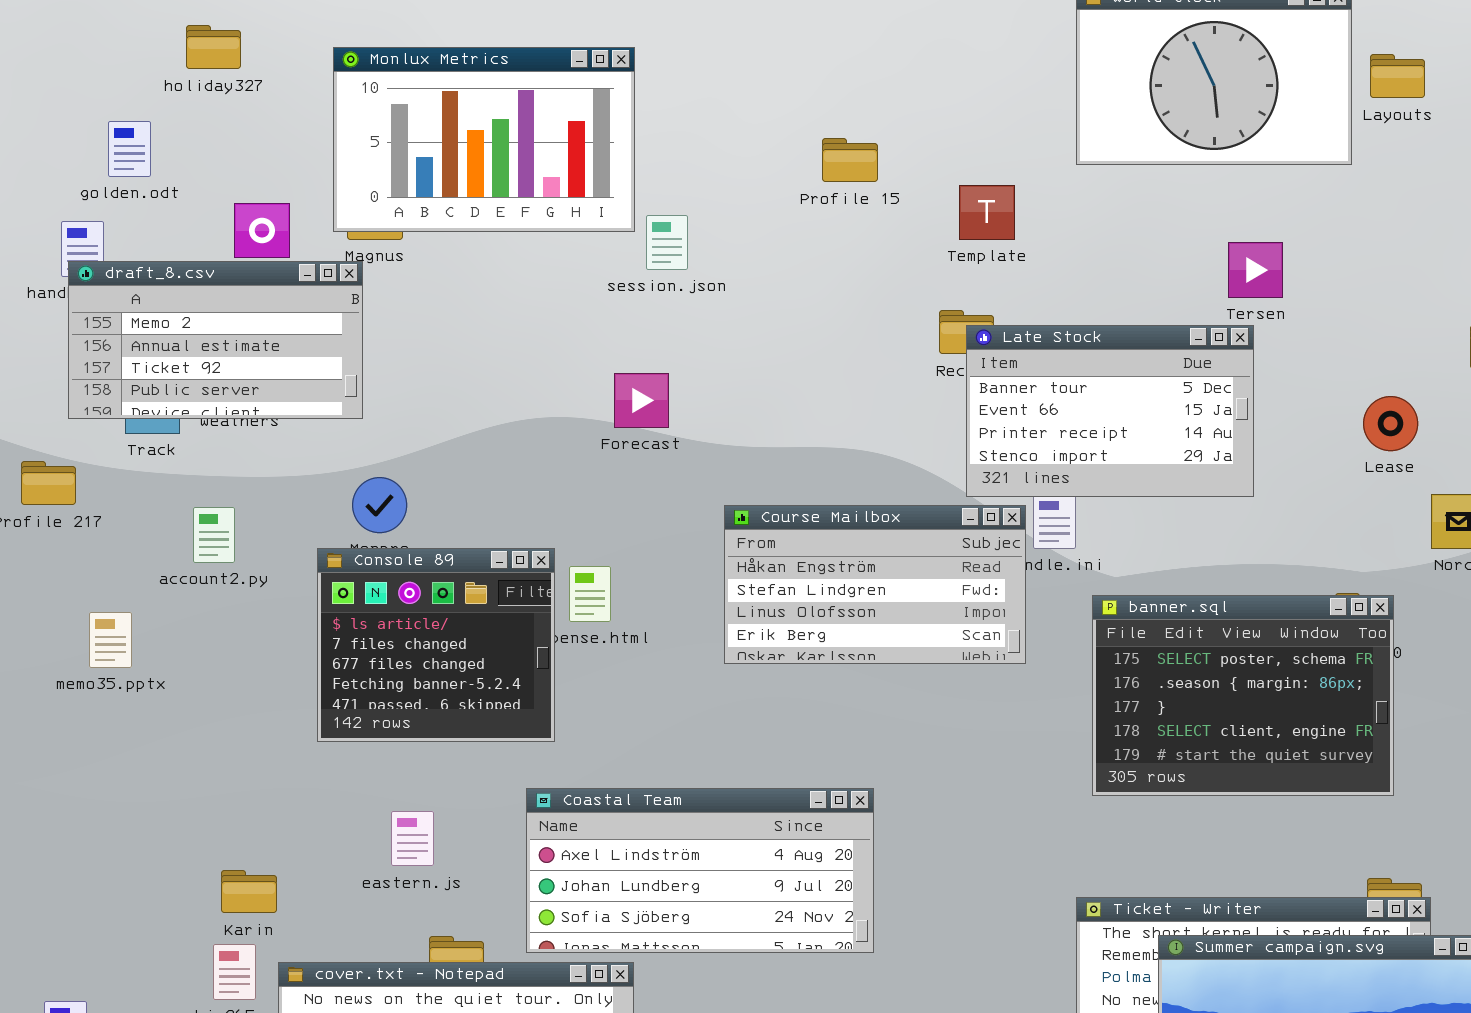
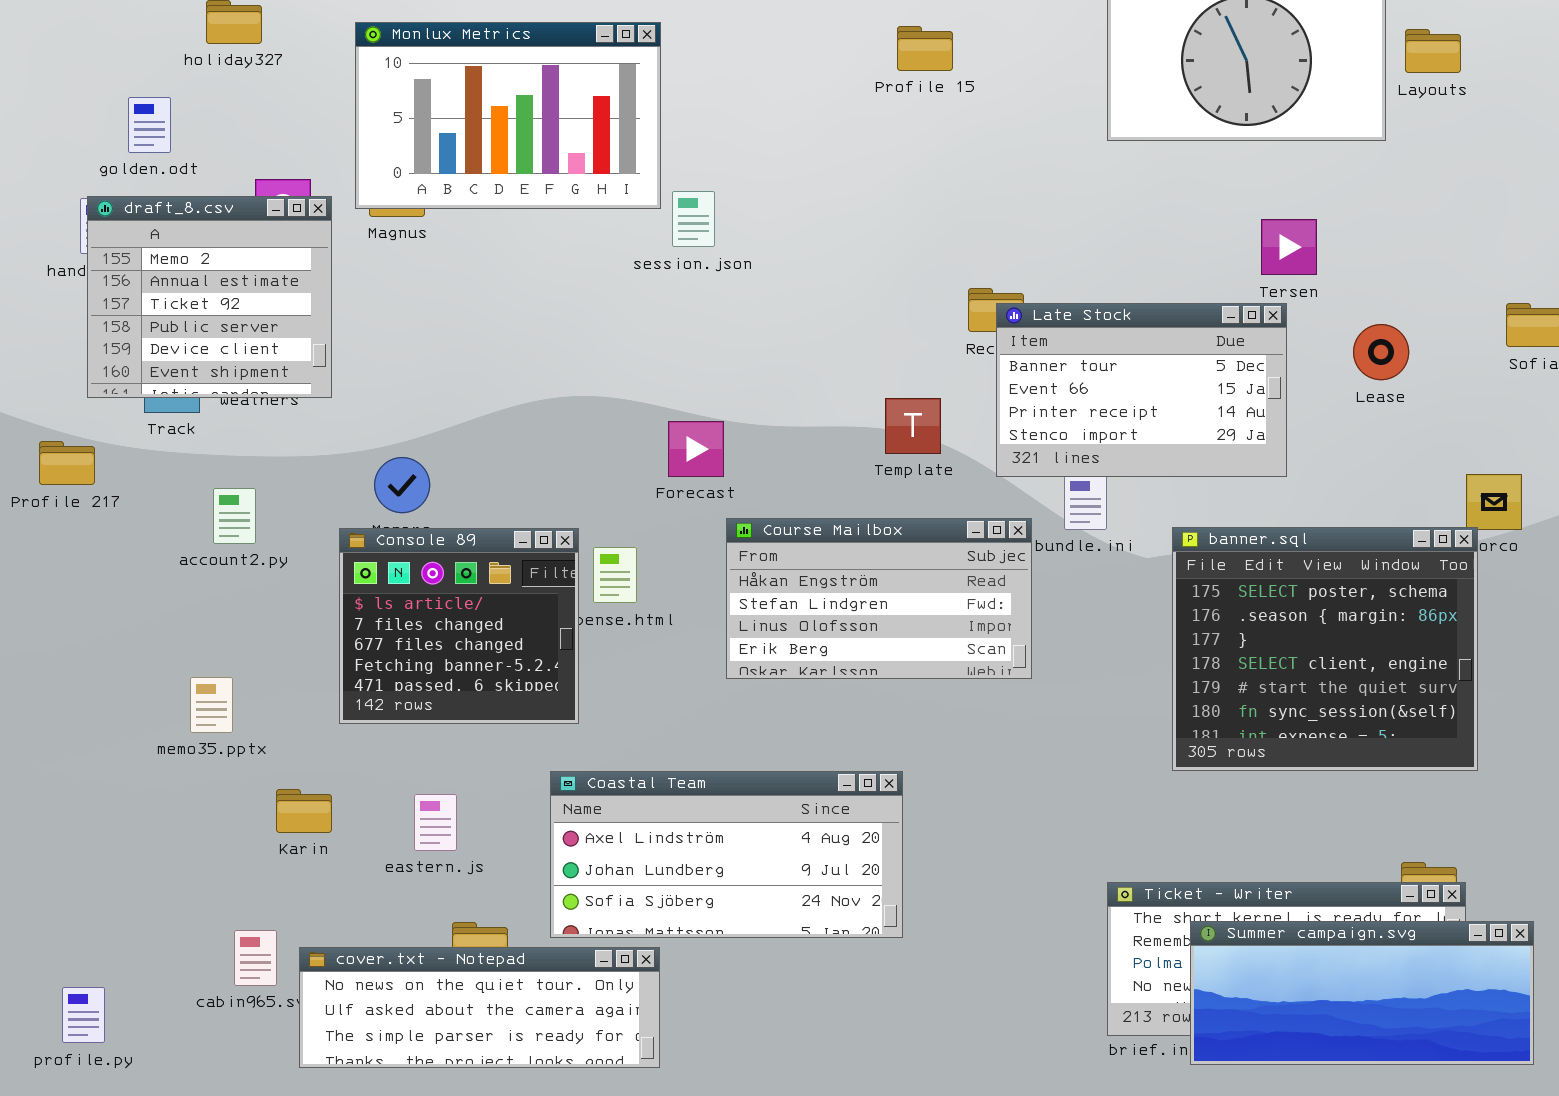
Profile 15: [822,138,878,182] -> [897,26,953,71], moved
Template: [959,185,1015,240] -> [885,398,941,454], moved
draft_8.csv: [68,261,363,419] -> [87,196,332,398], resized
Forecast: [614,373,669,428] -> [668,421,724,477], moved
Lease: [1363,396,1418,451] -> [1353,324,1409,380], moved
Course Mailbox: [724,505,1026,664] -> [726,518,1032,679], moved
banner.sql: [1092,595,1394,796] -> [1172,527,1478,771], moved, resized
memo35.pptx: [89,612,132,668] -> [190,677,233,733], moved
Karin: [221,870,277,913] -> [276,789,332,833], moved

